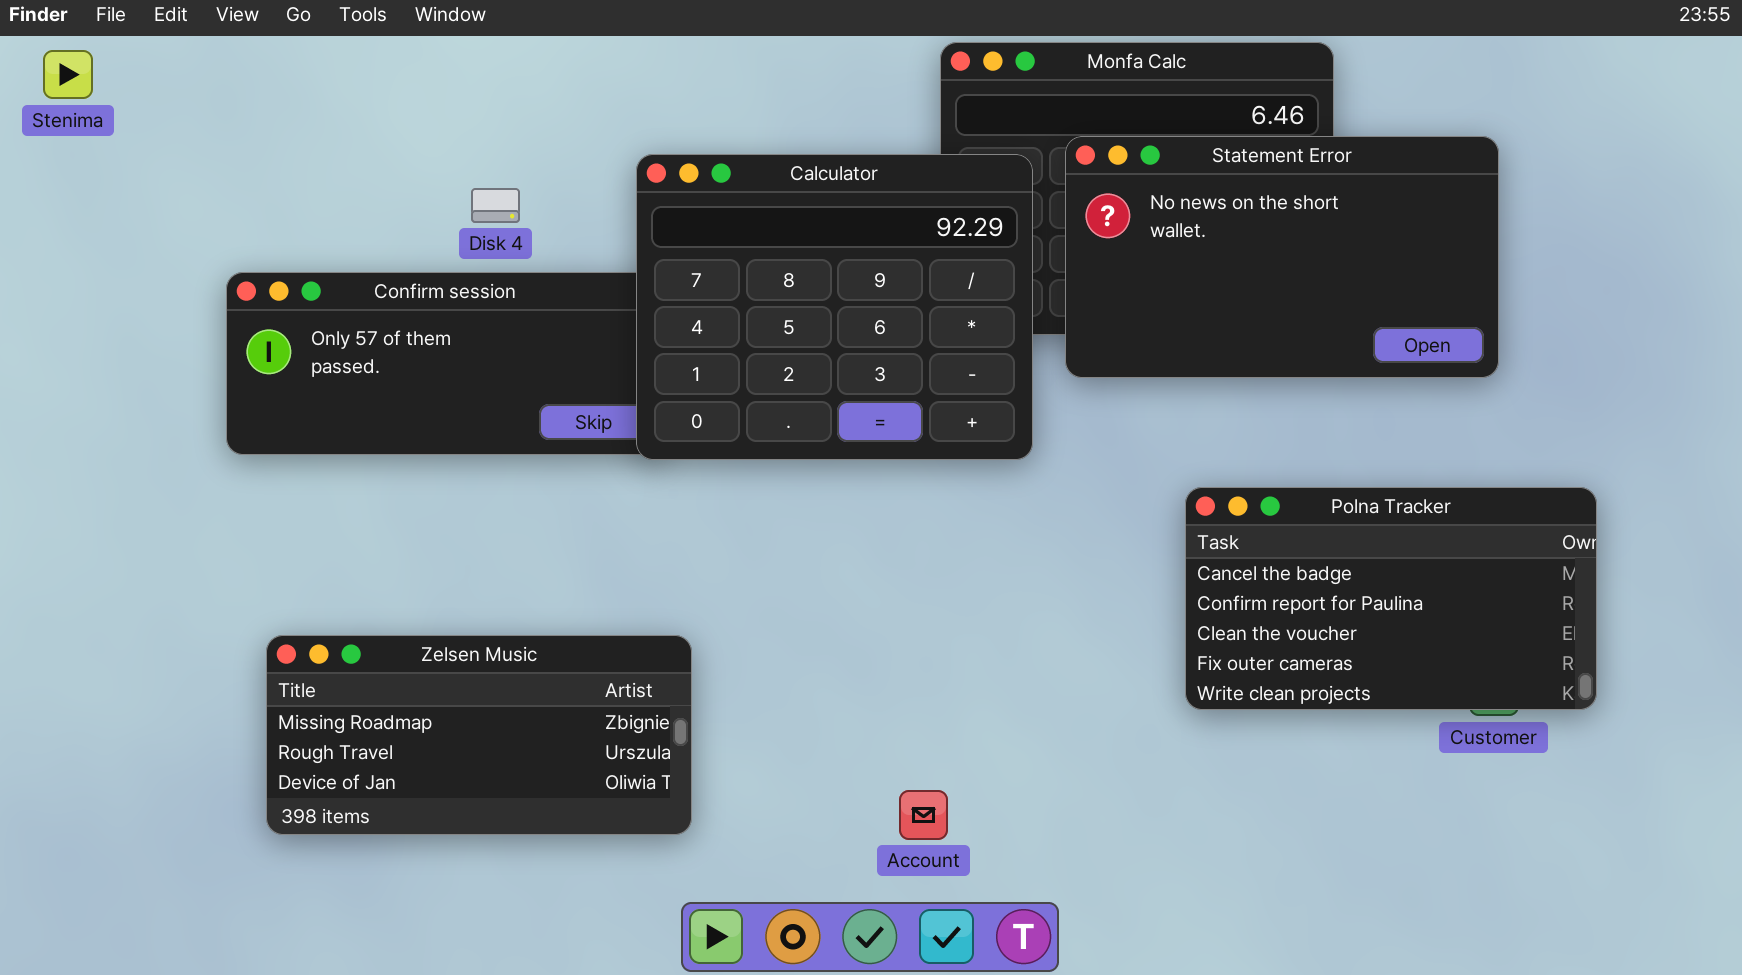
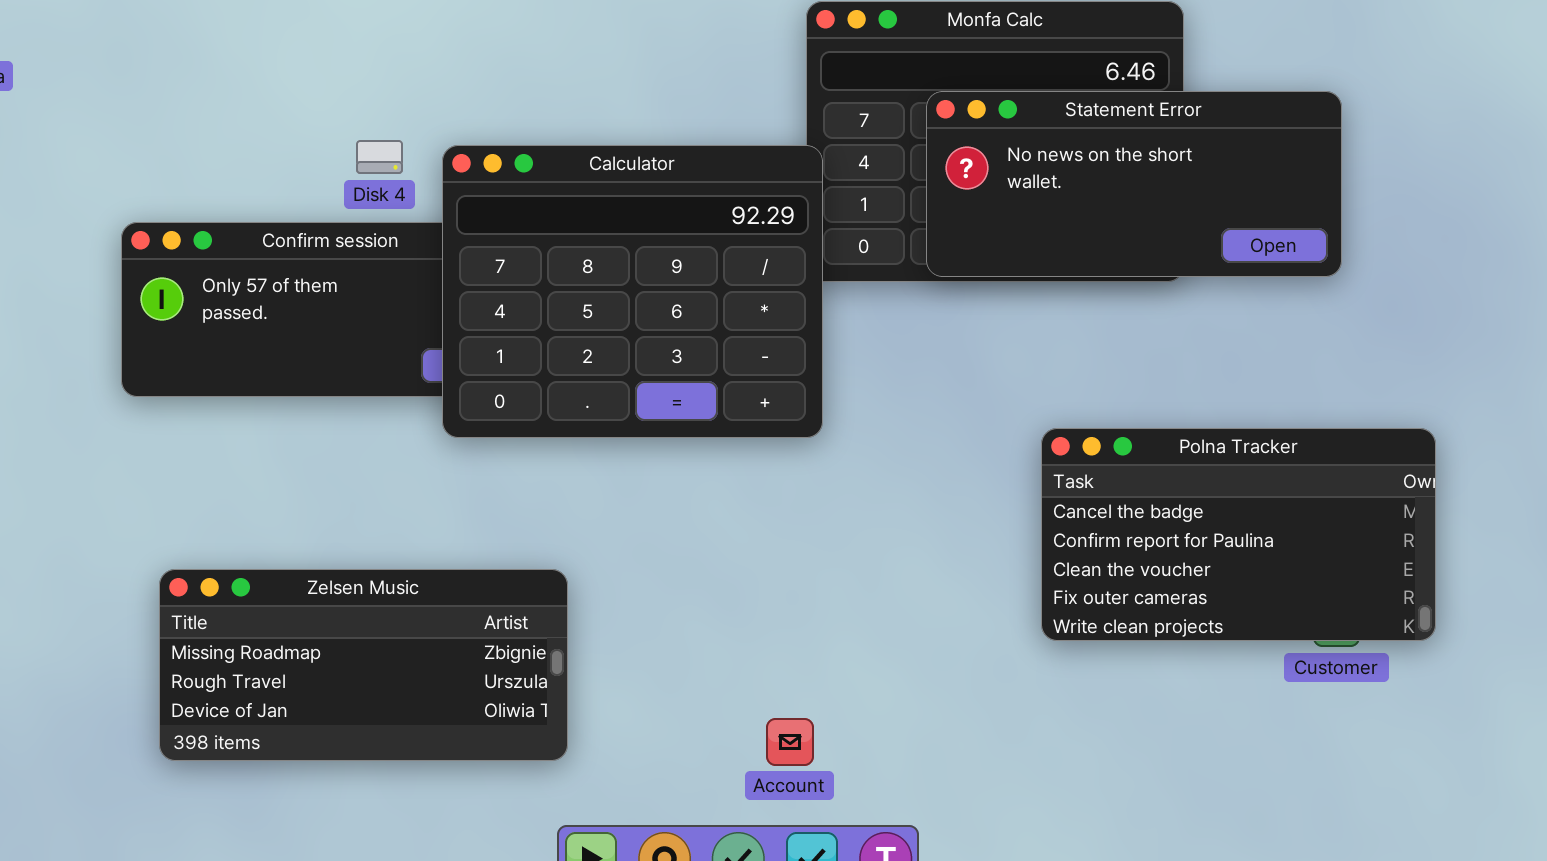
Statement Error: [1065,136,1499,378] -> [926,91,1342,277], resized
Calculator: [636,154,1033,460] -> [442,145,823,438], moved

